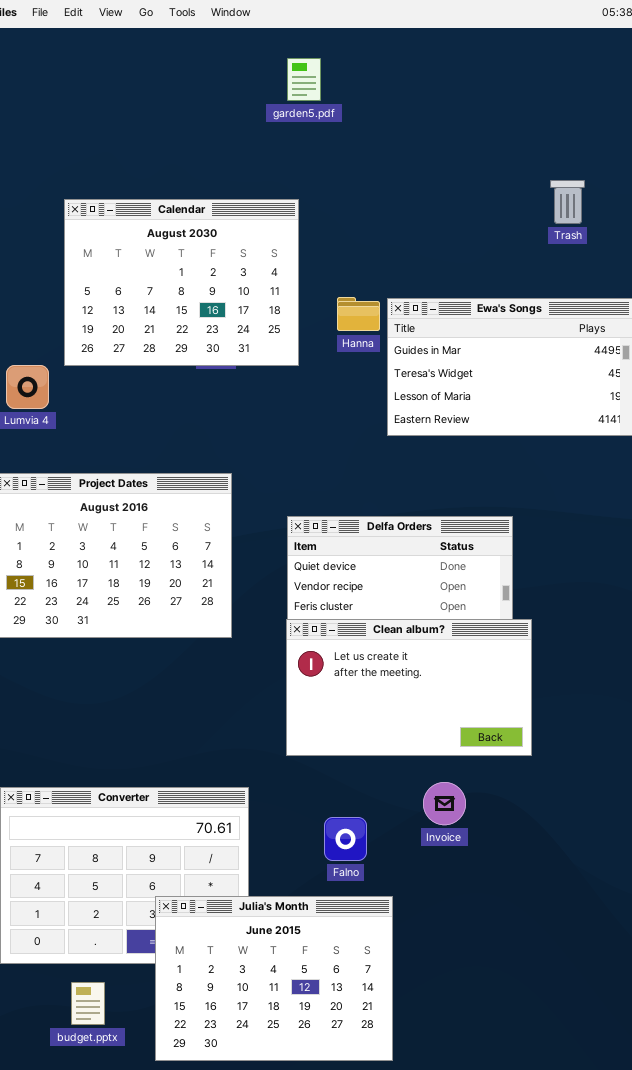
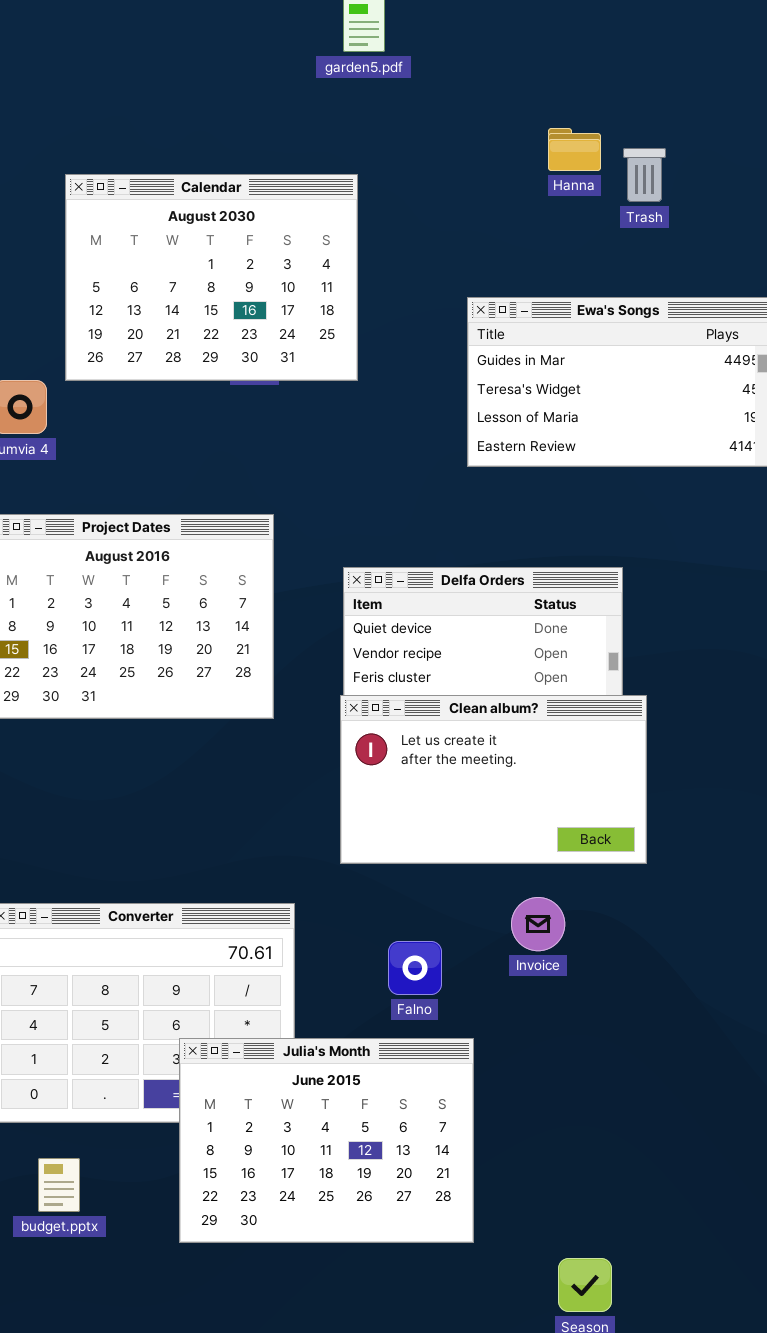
Trash: [550,180,585,224] -> [623,148,666,202], moved
Hanna: [337,297,380,331] -> [548,128,601,171], moved
budget.pptx: [71,982,105,1025] -> [38,1158,80,1212], moved

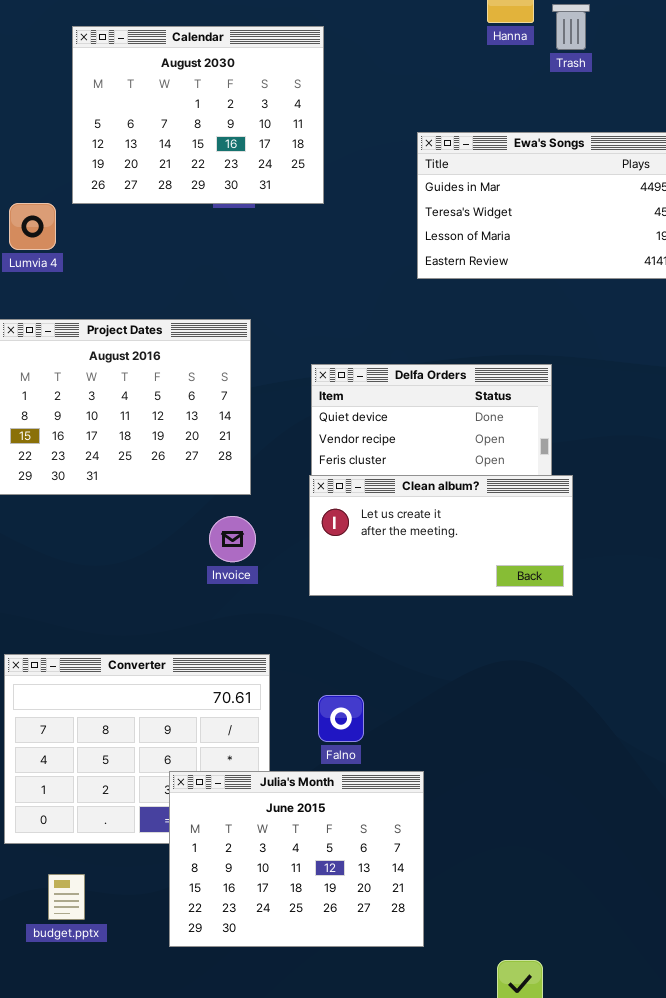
Clean album?: [340,695,647,864] -> [309,475,573,596], resized
Invoice: [511,897,565,951] -> [209,516,256,562], moved
Falno: [388,941,442,995] -> [318,695,364,742], moved

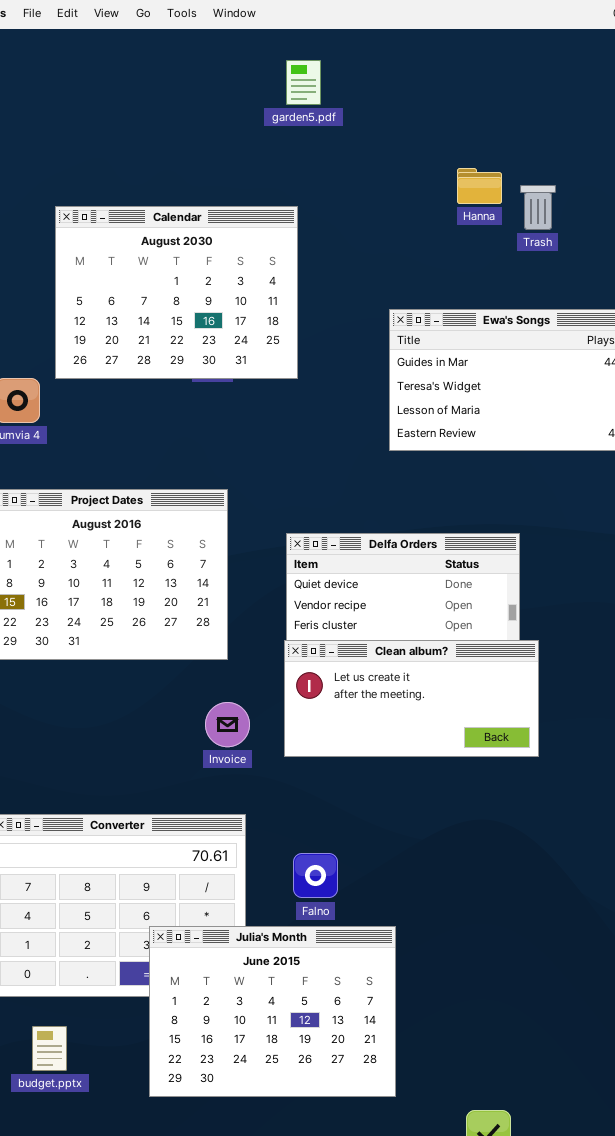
Invoice: [209,516,256,562] -> [205,702,250,747], moved

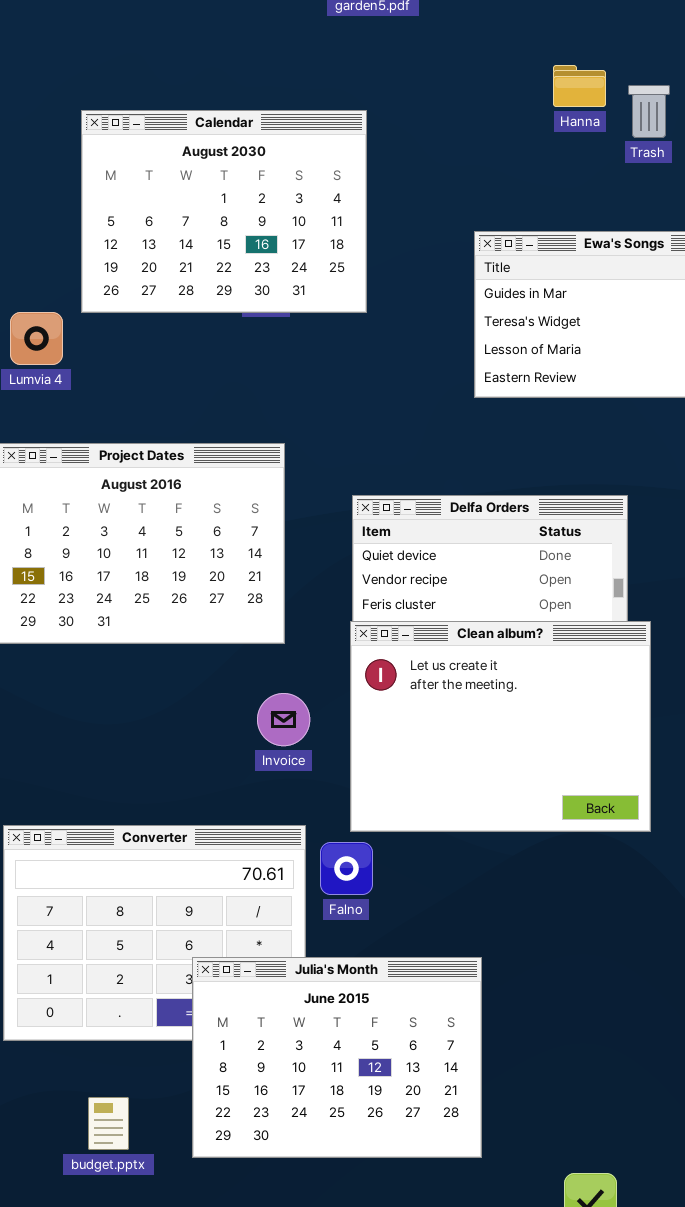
Clean album?: [284,640,539,757] -> [350,621,651,832], resized
Falno: [293,853,338,898] -> [320,842,373,895], moved
budget.pptx: [32,1026,67,1071] -> [88,1097,129,1150], moved

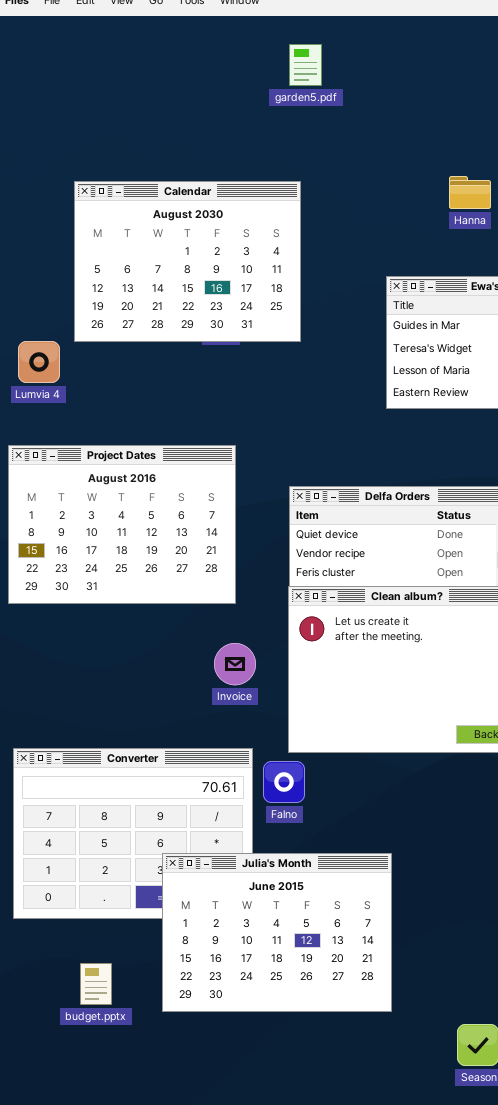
Hanna: [553,65,606,107] -> [449,176,491,209], moved

